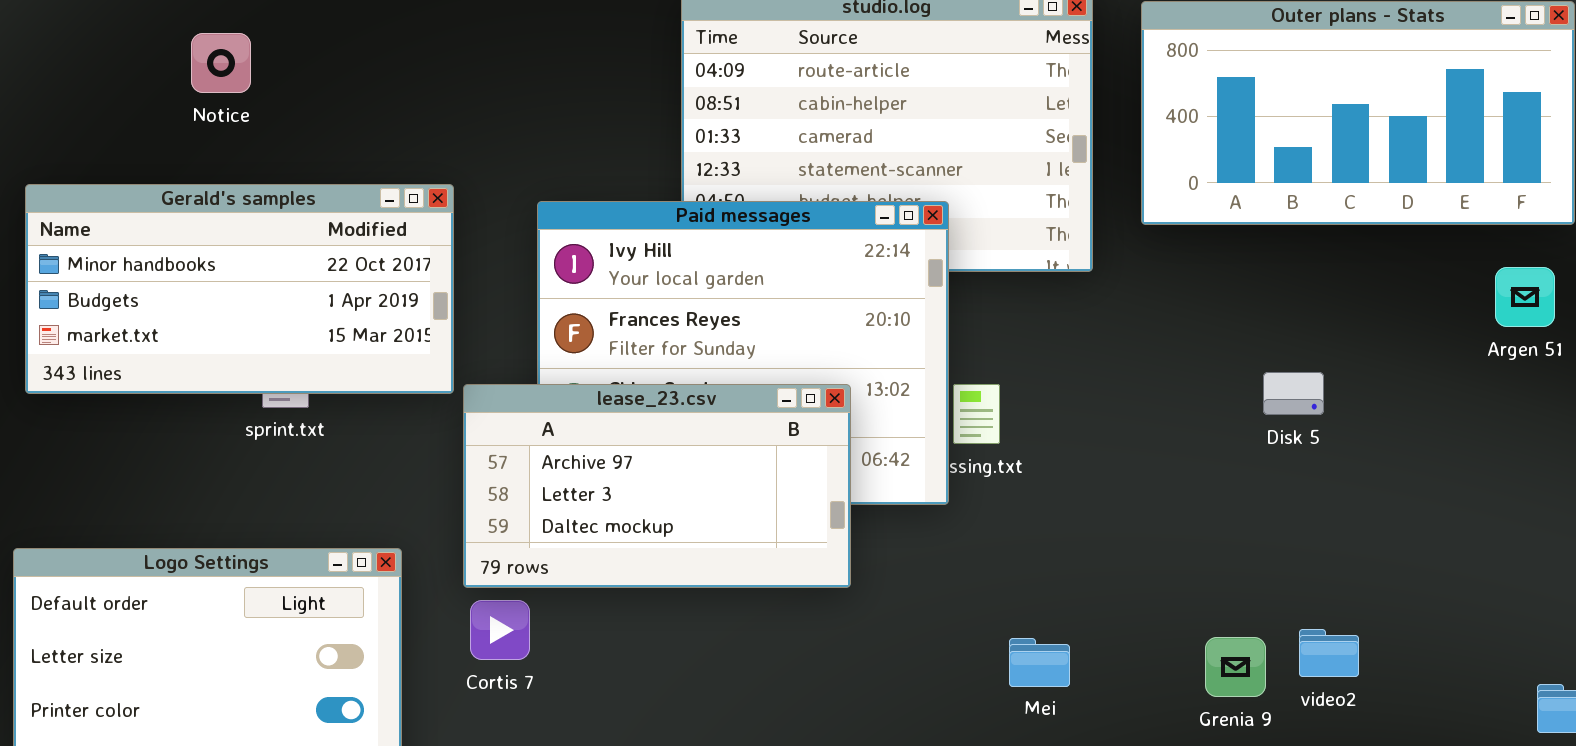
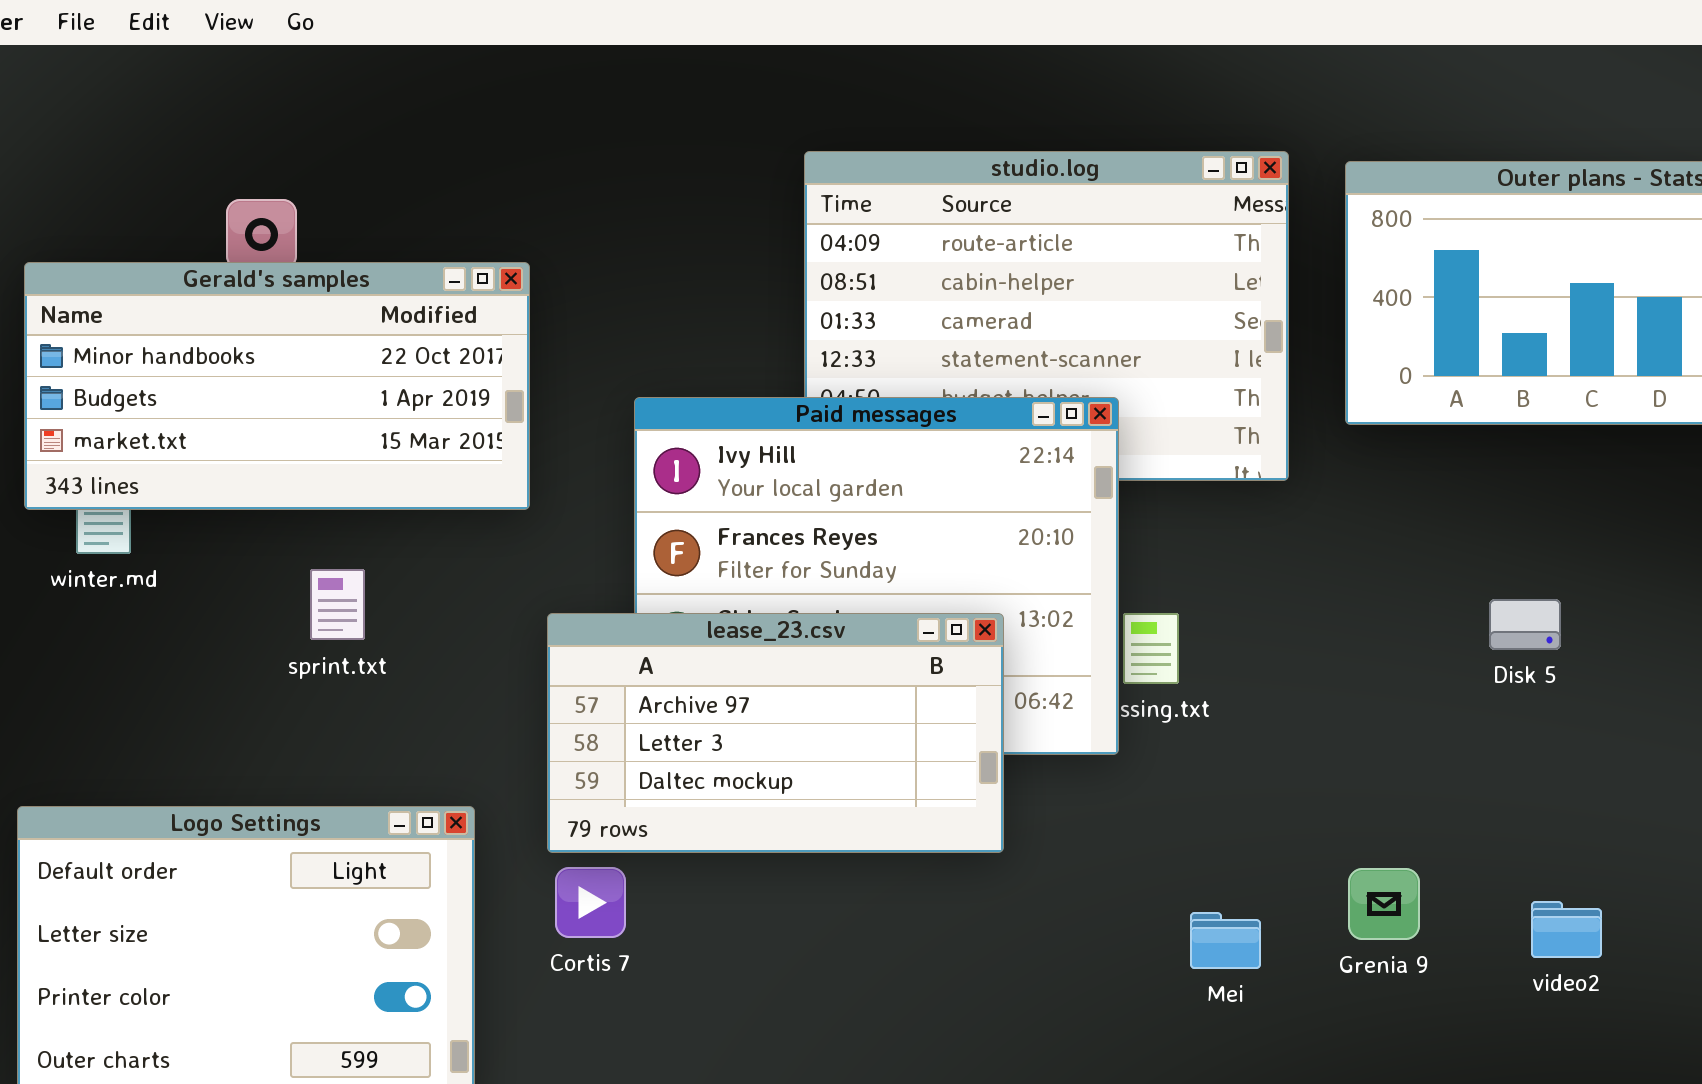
Gerald's samples: [25,184,454,394] -> [24,262,530,510], moved
Grenia 9: [1205,637,1266,697] -> [1348,868,1420,940], moved

